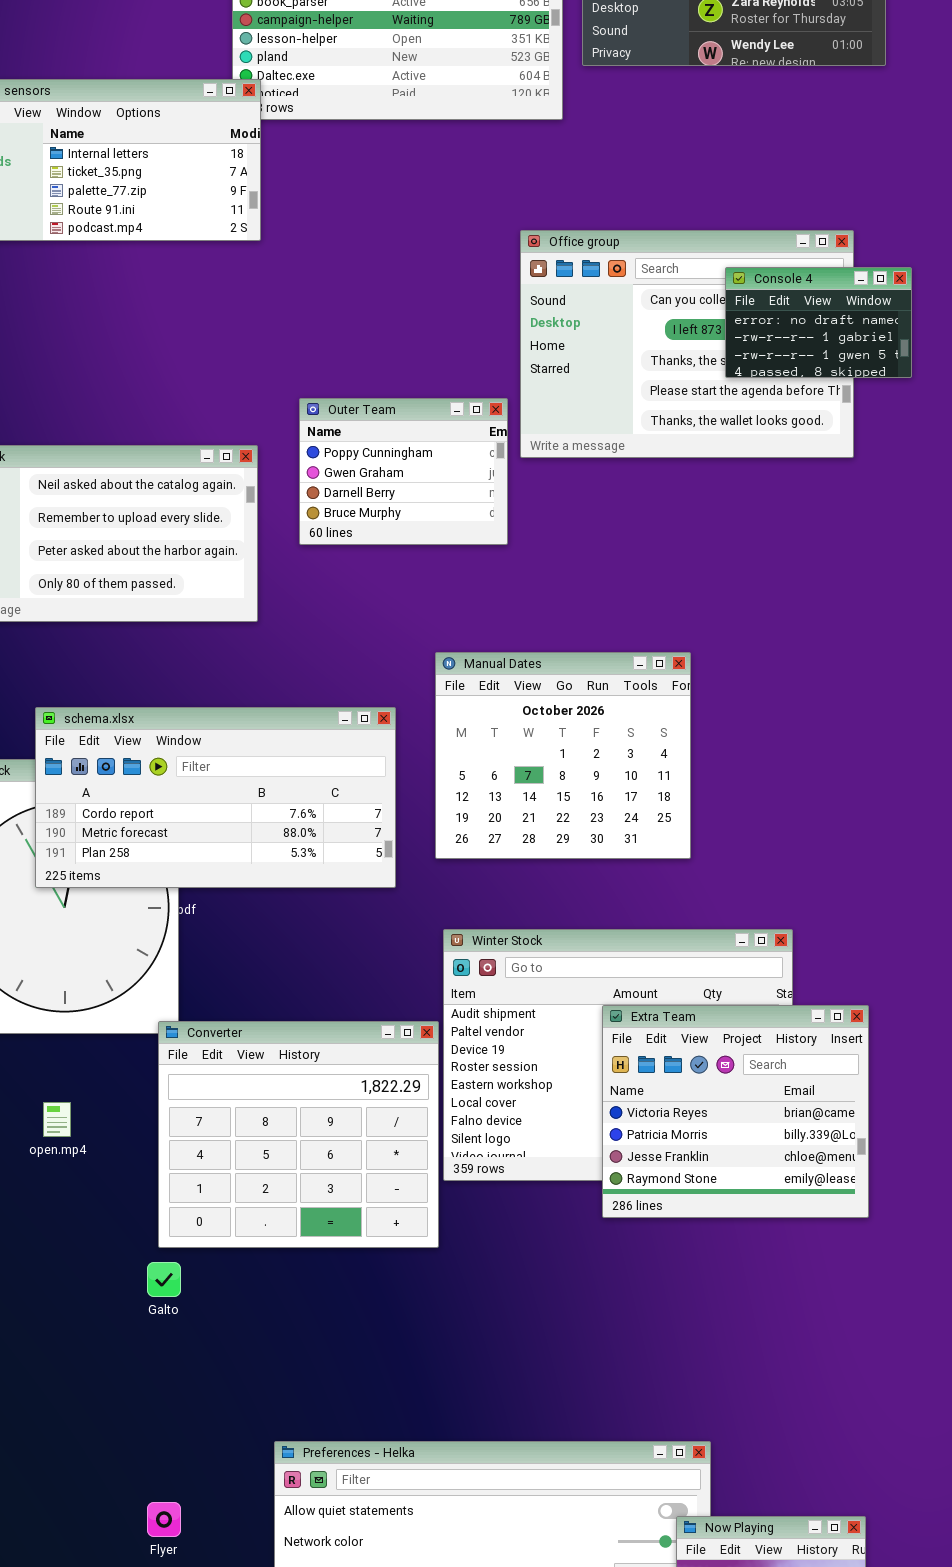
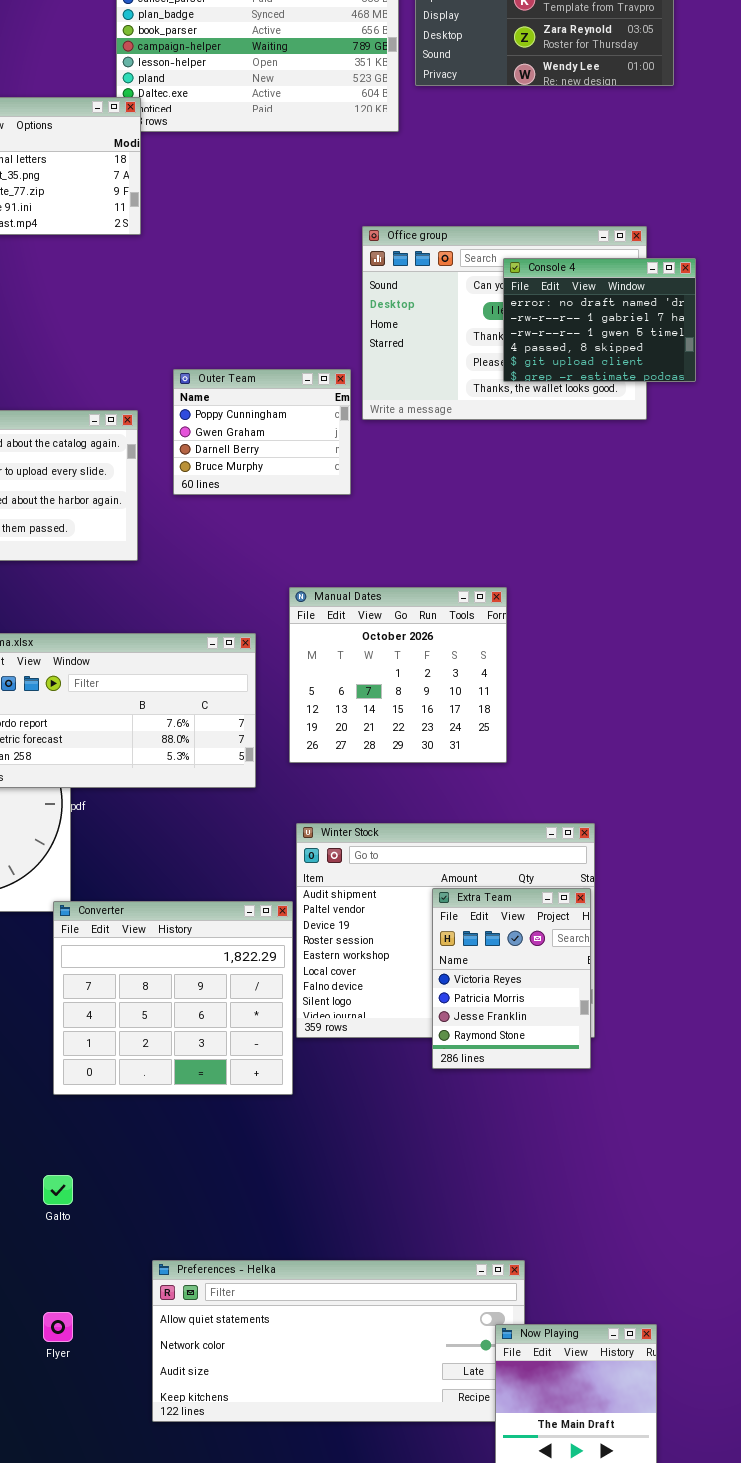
Console 4: [725,267,912,378] -> [503,258,696,382], resized
Extra Team: [602,1005,869,1218] -> [432,888,591,1069], resized
Galto: [147,1262,181,1297] -> [43,1175,73,1205], moved

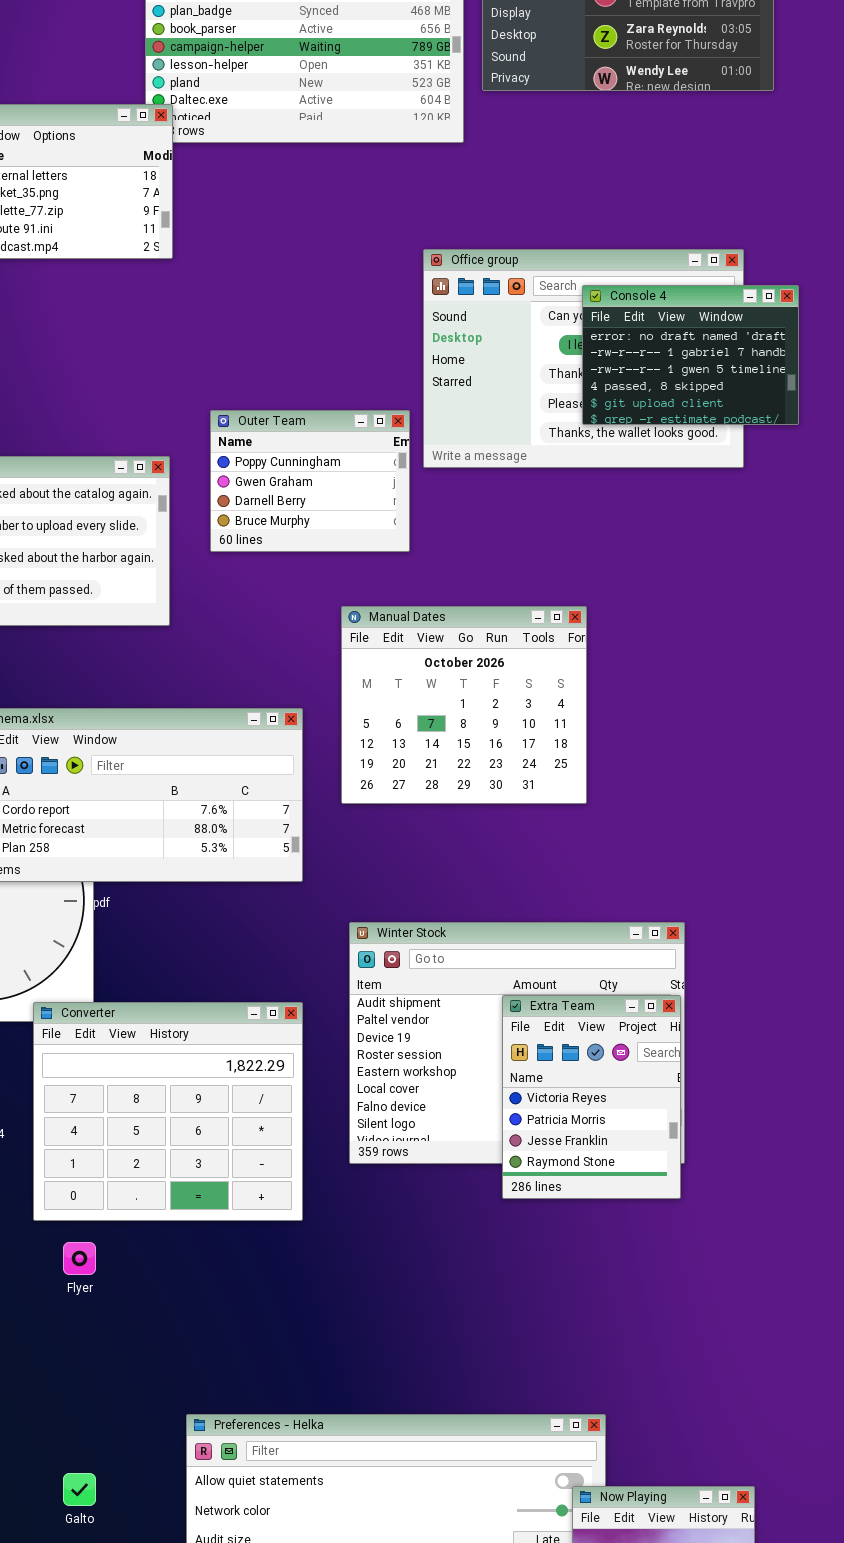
Manual Dates: [289,587,507,763] -> [341,606,587,804], moved
Converter: [53,901,293,1095] -> [33,1002,303,1221], moved
Galto: [43,1175,73,1205] -> [63,1473,96,1506], moved
Flyer: [43,1312,73,1342] -> [63,1242,96,1275], moved

